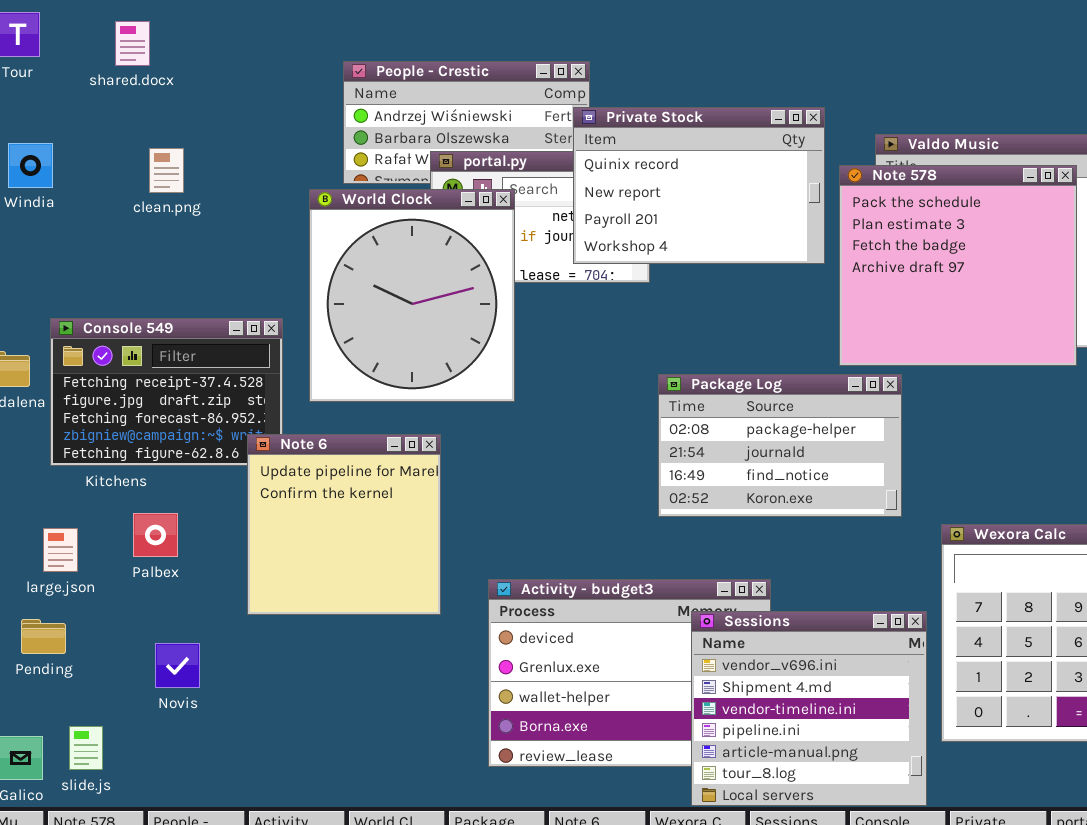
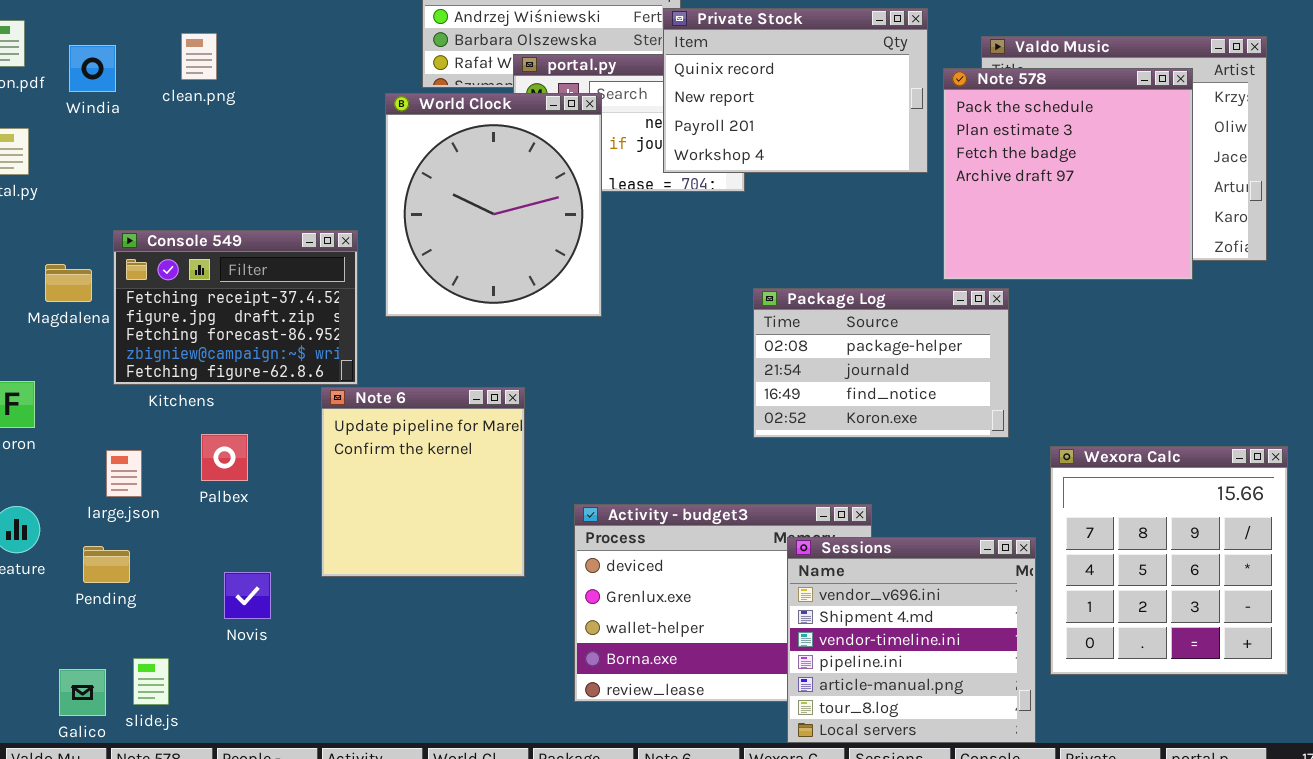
clean.png: [149,148,184,193] -> [181,33,217,80], moved
Note 6: [247,434,441,615] -> [321,387,525,577], moved

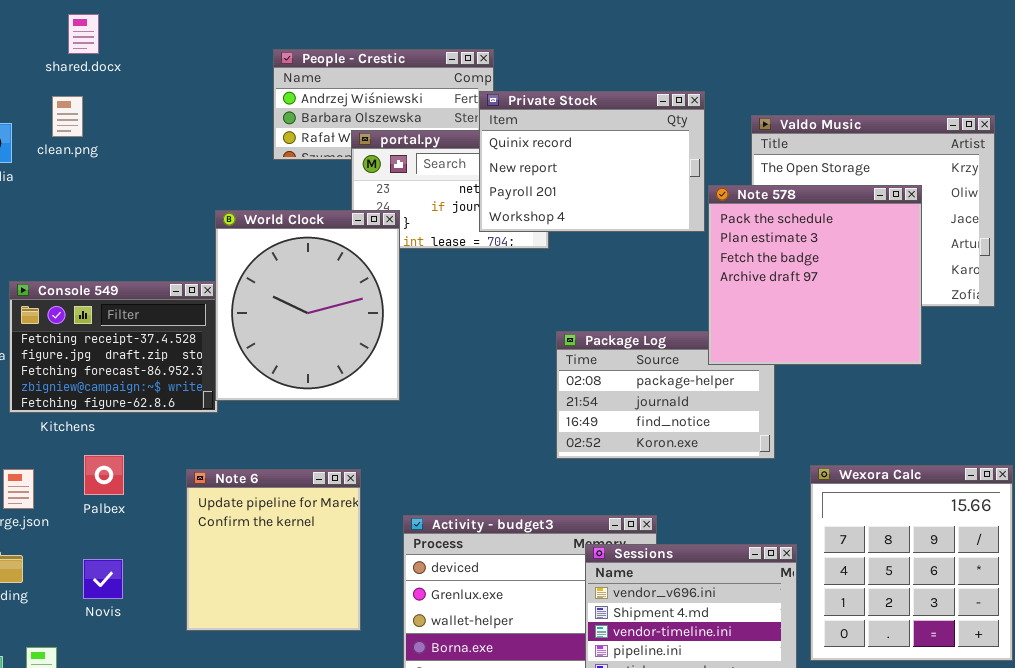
clean.png: [181,33,217,80] -> [52,96,83,137], moved
Note 578: [943,68,1193,280] -> [708,185,922,365], moved
World Clock: [385,93,602,317] -> [215,210,400,401], moved
Note 6: [321,387,525,577] -> [186,469,361,631], moved
Novis: [224,572,271,619] -> [83,559,123,599], moved

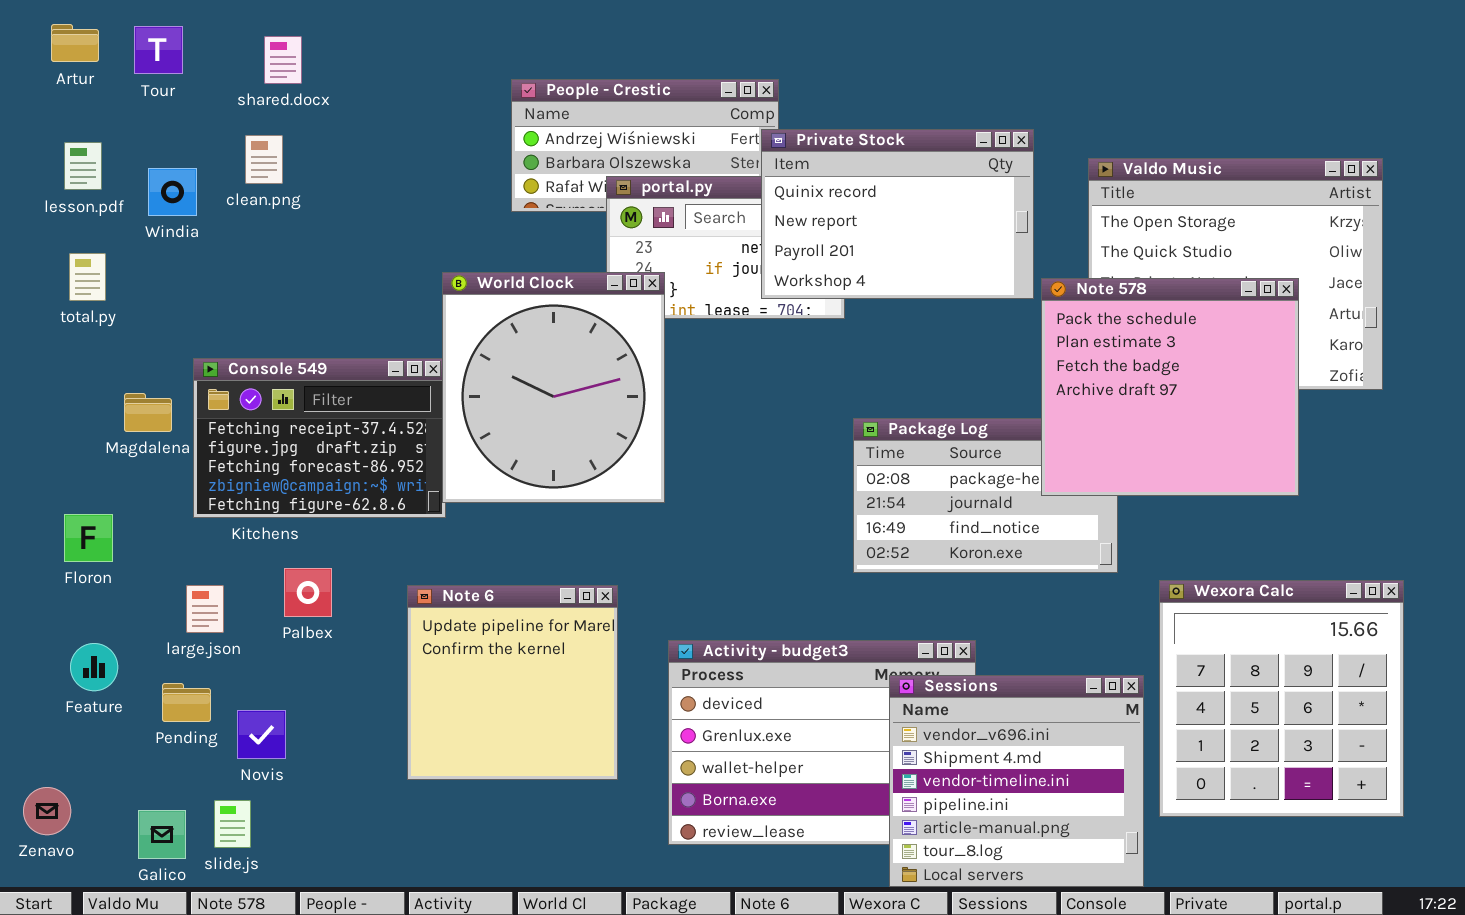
Note 578: [708,185,922,365] -> [1041,278,1299,496], moved
Novis: [83,559,123,599] -> [237,710,286,759], moved

